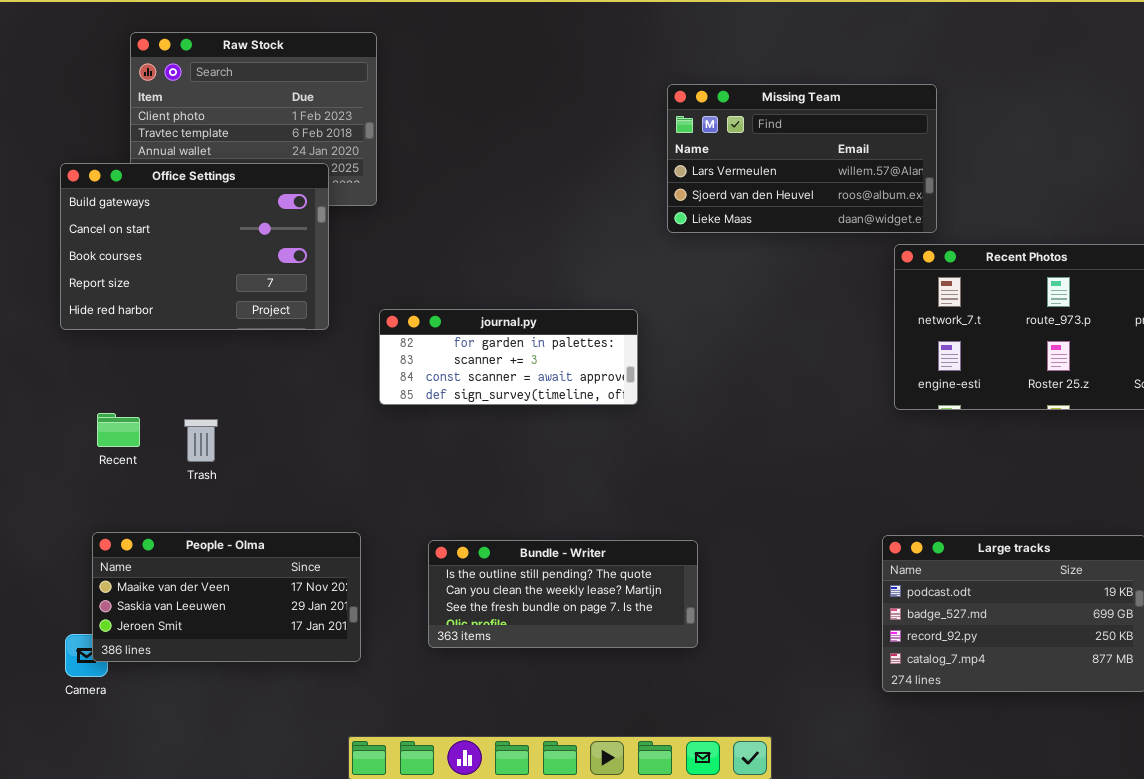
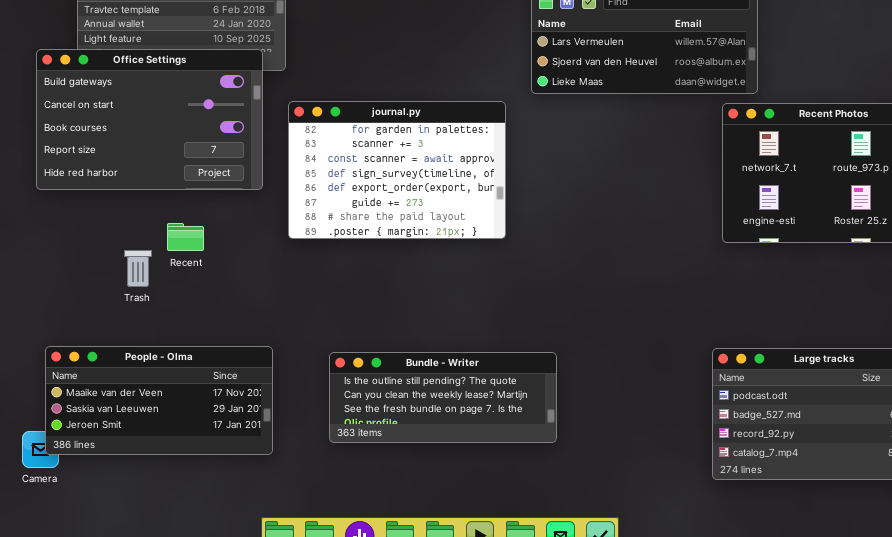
Office Settings: [60,163,329,330] -> [36,49,263,190], moved
journal.py: [379,309,638,405] -> [288,101,506,239], resized
Recent: [97,413,140,447] -> [167,223,204,251], moved

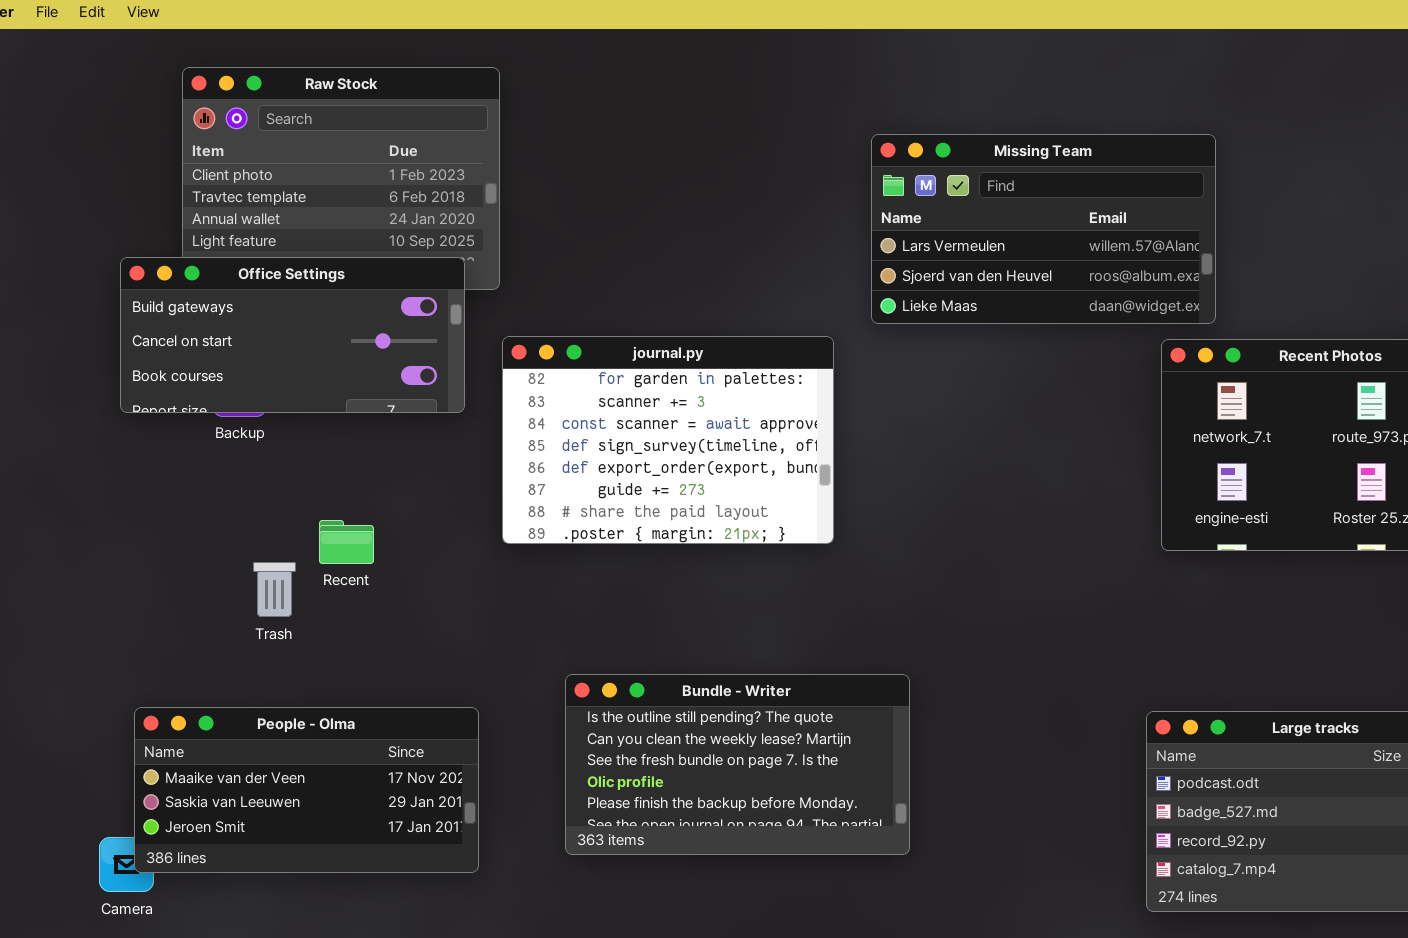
Office Settings: [36,49,263,190] -> [120,257,465,413], resized
Bundle - Writer: [329,352,557,443] -> [565,674,910,855], resized

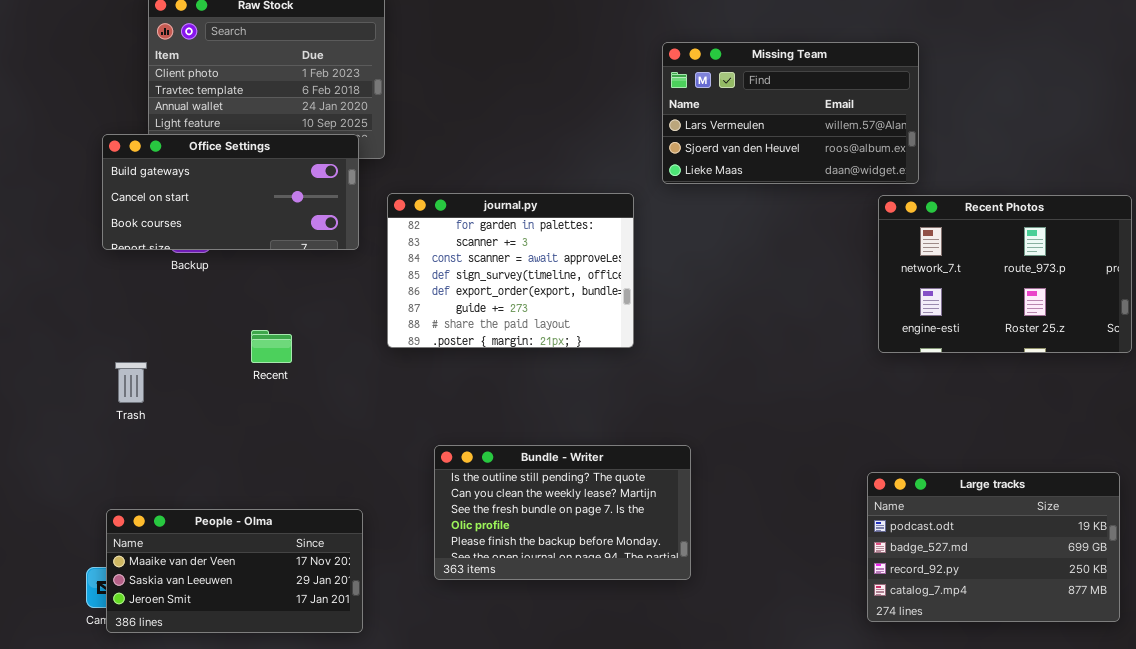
Trash: [253,562,296,617] -> [115,362,147,403], moved
People - Olma: [134,707,479,873] -> [106,509,363,633], moved

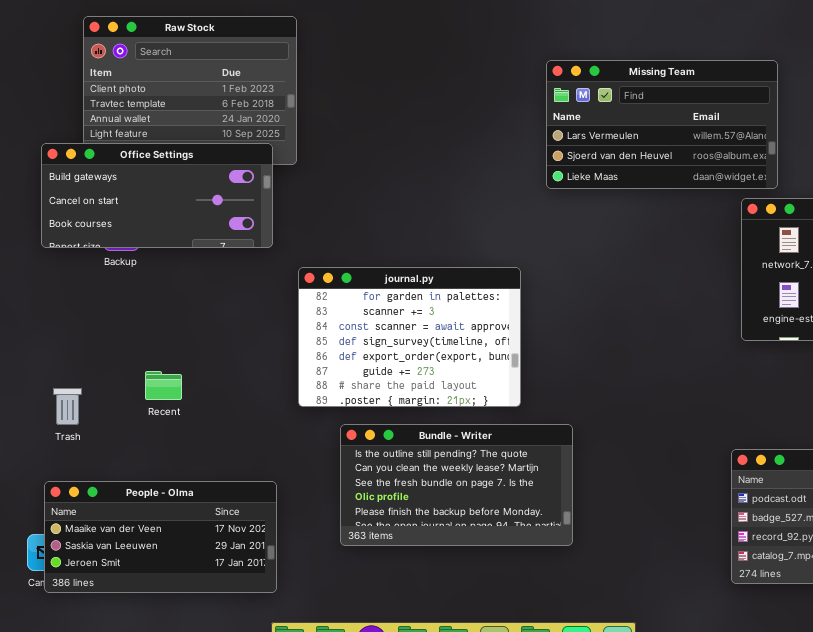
journal.py: [387,193,634,348] -> [298,267,521,407], moved
Recent: [251,330,292,363] -> [145,371,182,400], moved
Trash: [115,362,147,403] -> [53,388,82,425], moved

